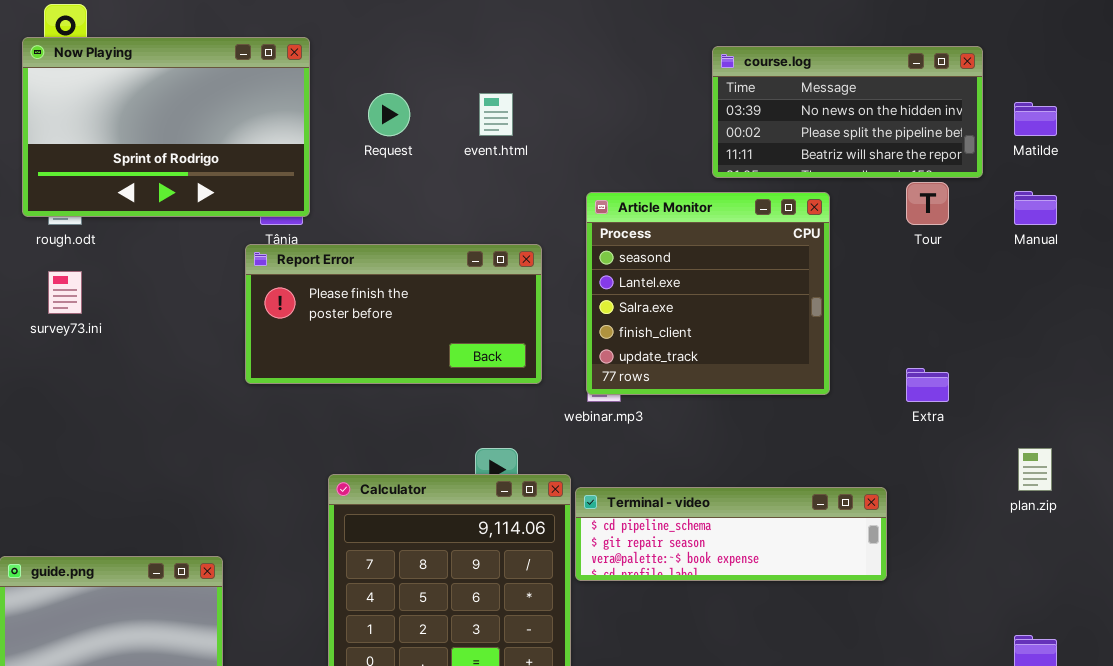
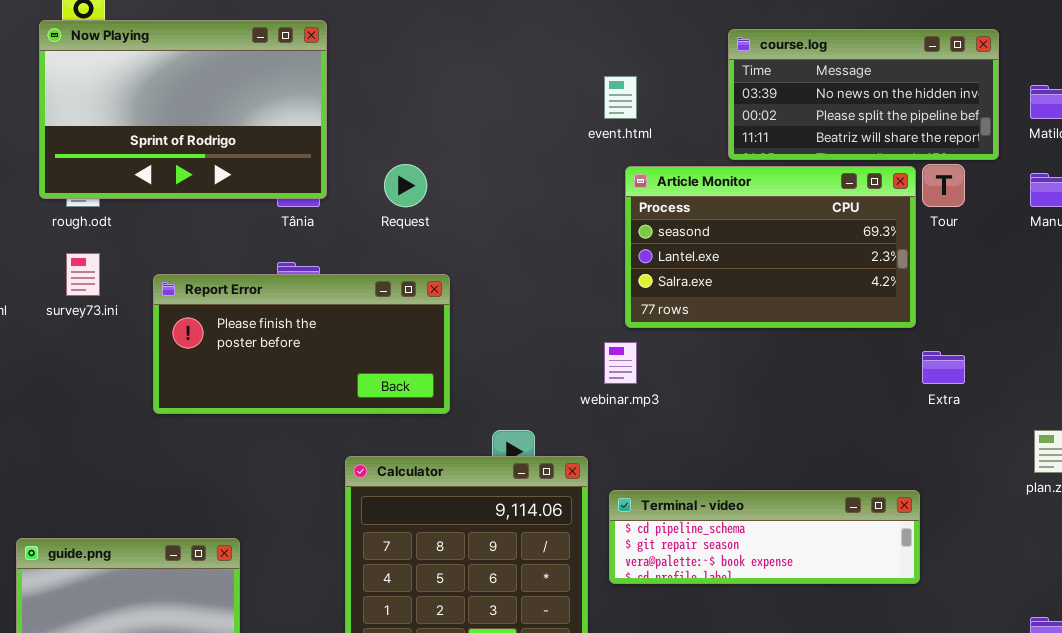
Request: [368,93,410,136] -> [384,164,427,207], moved
event.html: [479,93,513,136] -> [604,76,637,119], moved
Article Monitor: [586,192,830,395] -> [625,166,916,328], moved, resized
Report Error: [245,244,542,384] -> [153,274,450,414], moved
Terminal - video: [575,487,887,581] -> [609,490,920,584], moved

